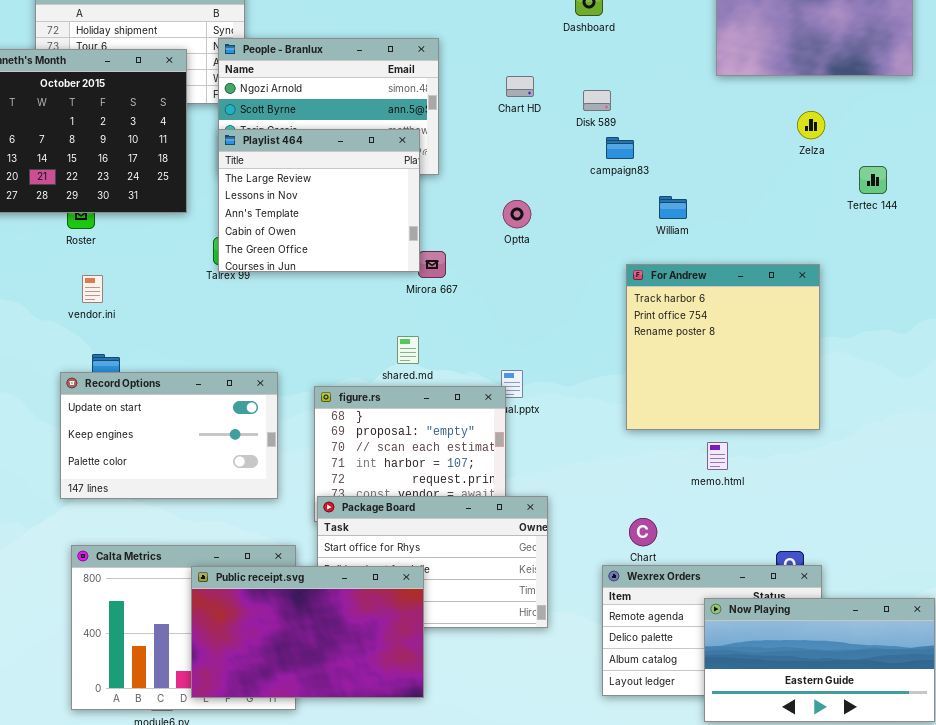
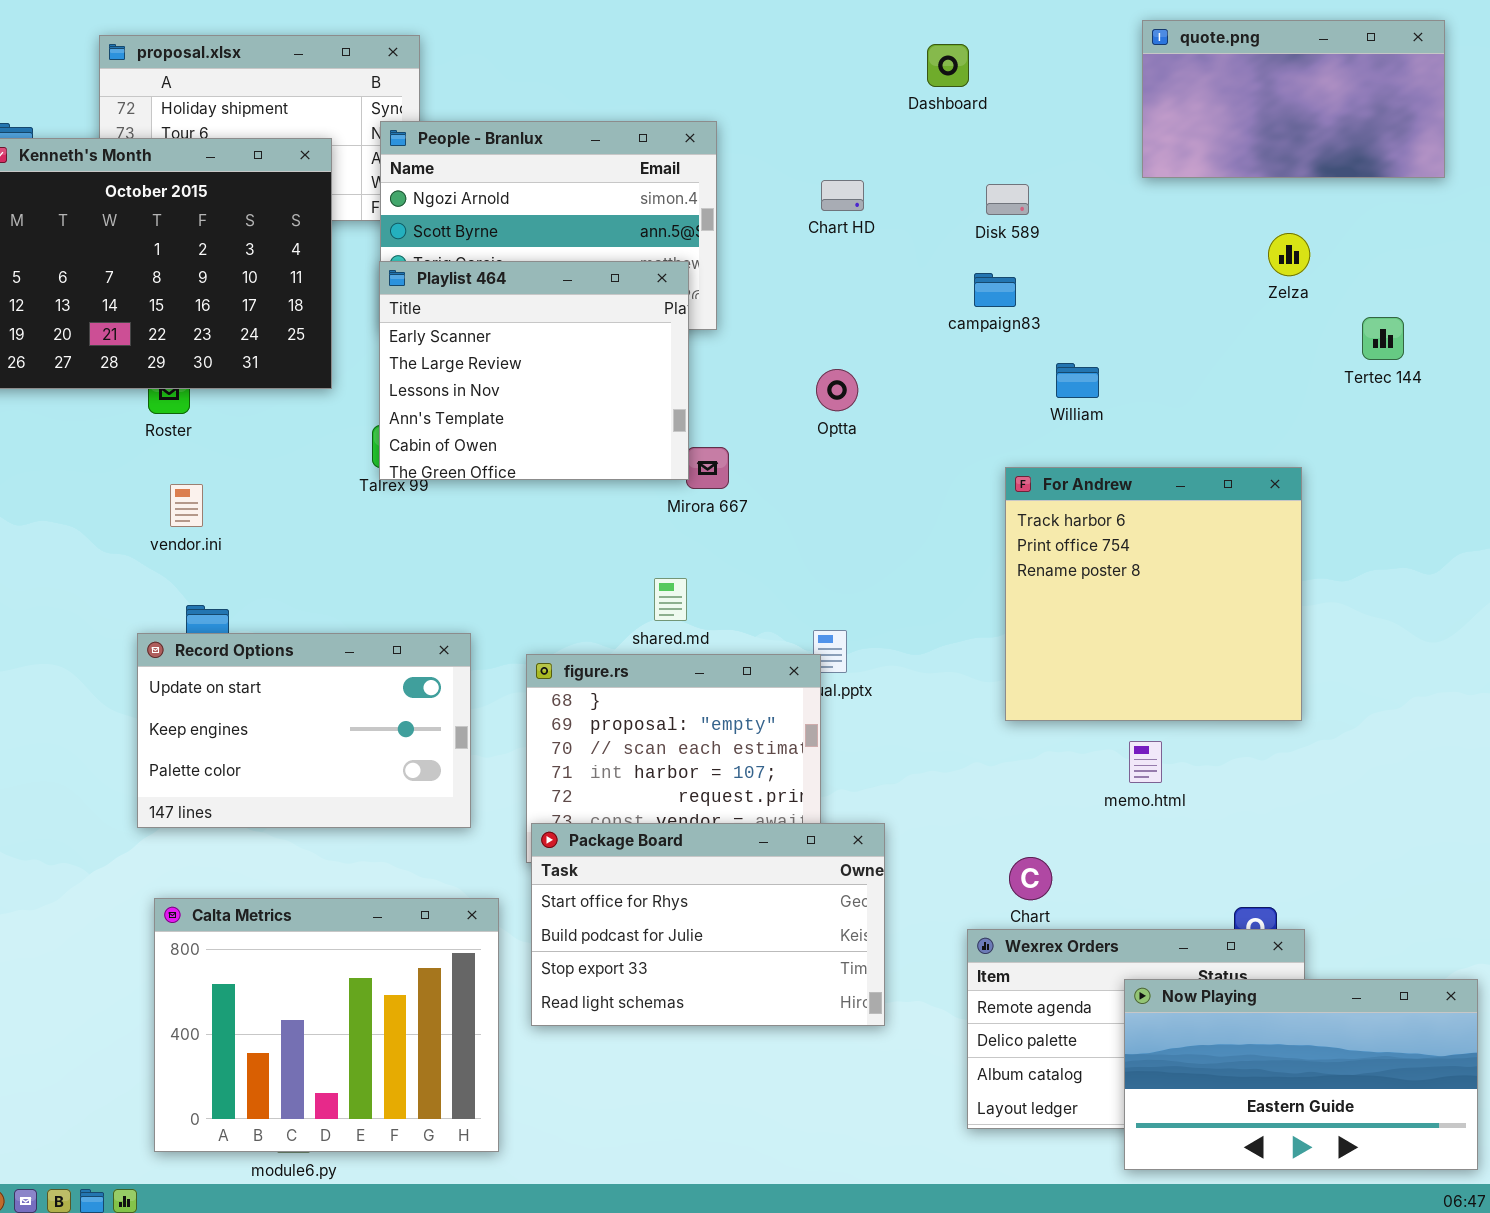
Disk 589: [583,90,611,111] -> [986,184,1029,215], moved
Playlist 464: [218,129,420,272] -> [379,261,689,480], scrolled up 1 row
Public receipt.svg: [191,566,424,698] -> none, closed

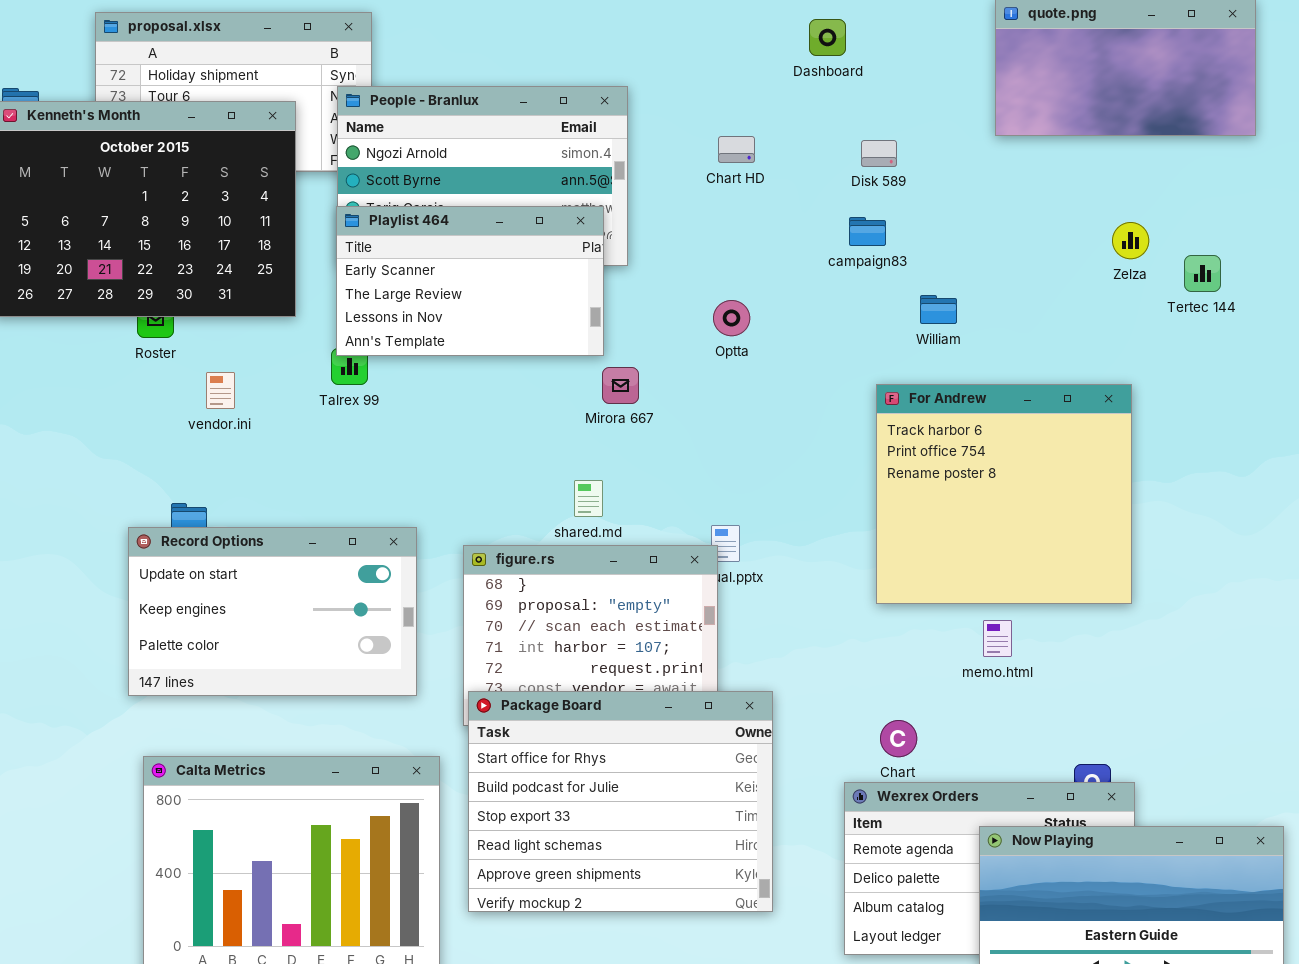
Zelza: [1268,233,1310,276] -> [1112,222,1149,259], moved
Playlist 464: [379,261,689,480] -> [336,206,604,356], resized
vendor.ini: [170,484,203,527] -> [206,372,235,409], moved
Package Board: [531,823,885,1026] -> [468,691,773,912], resized

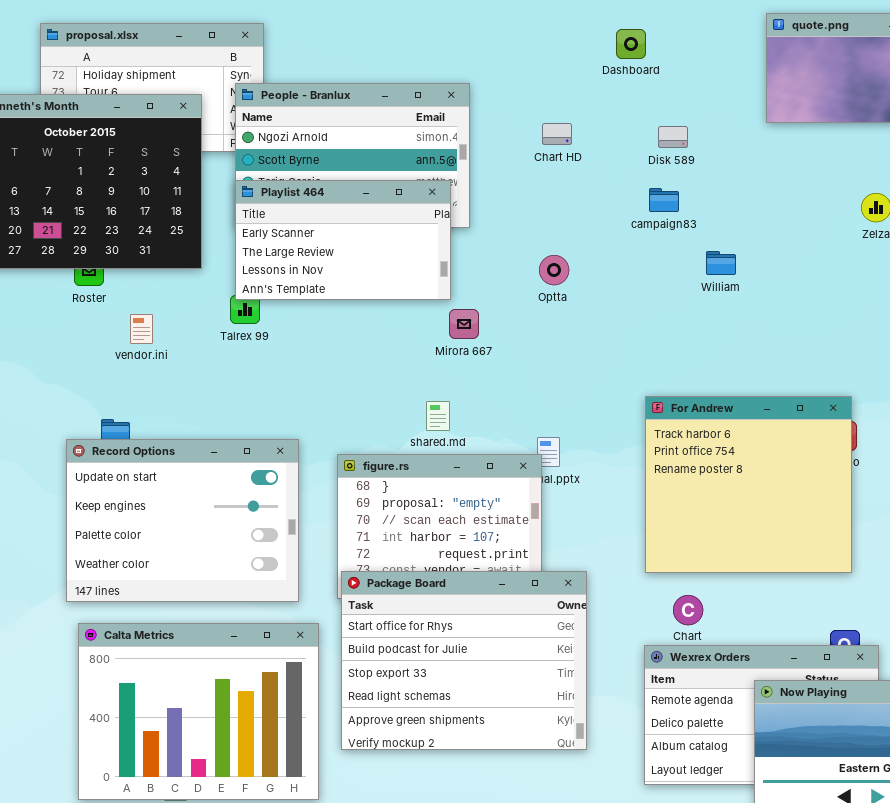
For Andrew: [876,384,1132,604] -> [645,396,852,573], moved
Record Options: [128,527,417,696] -> [66,439,299,602], resized

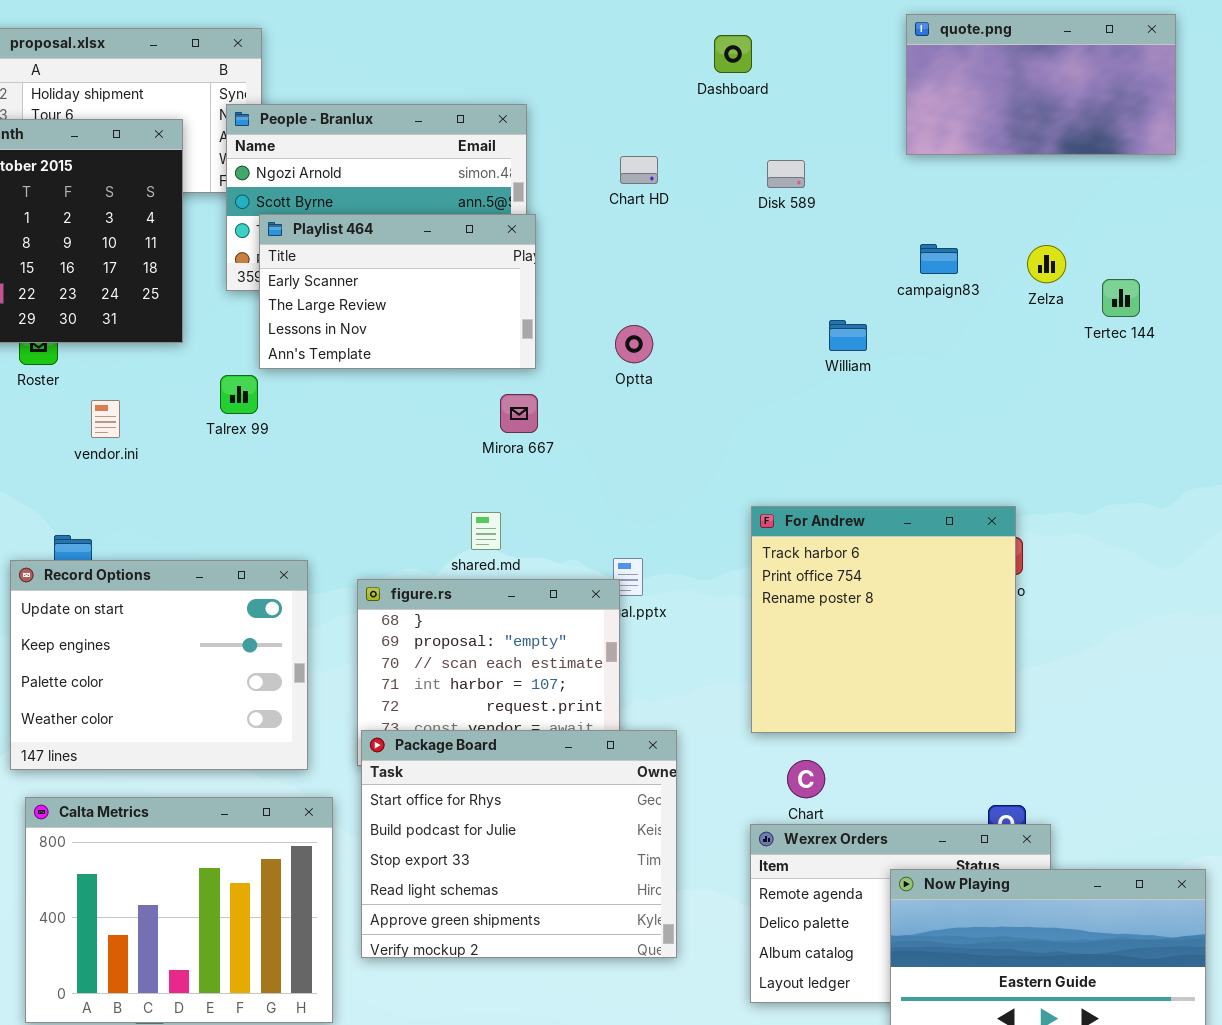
Playlist 464: [235,180,451,300] -> [259,214,536,369], moved
campaign83: [649,188,679,212] -> [920,244,958,274], moved

